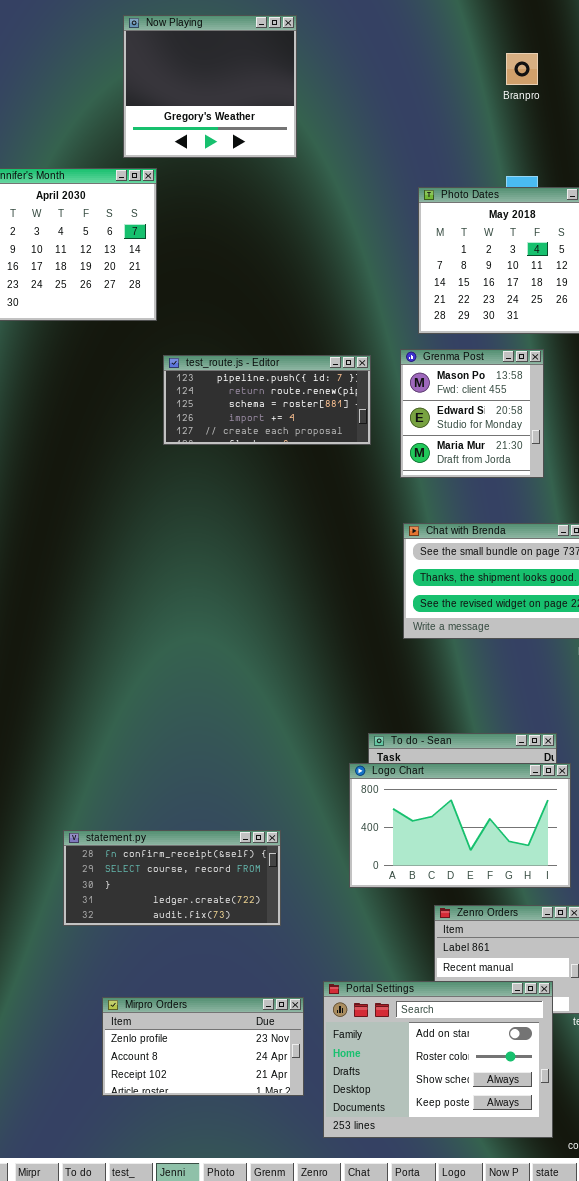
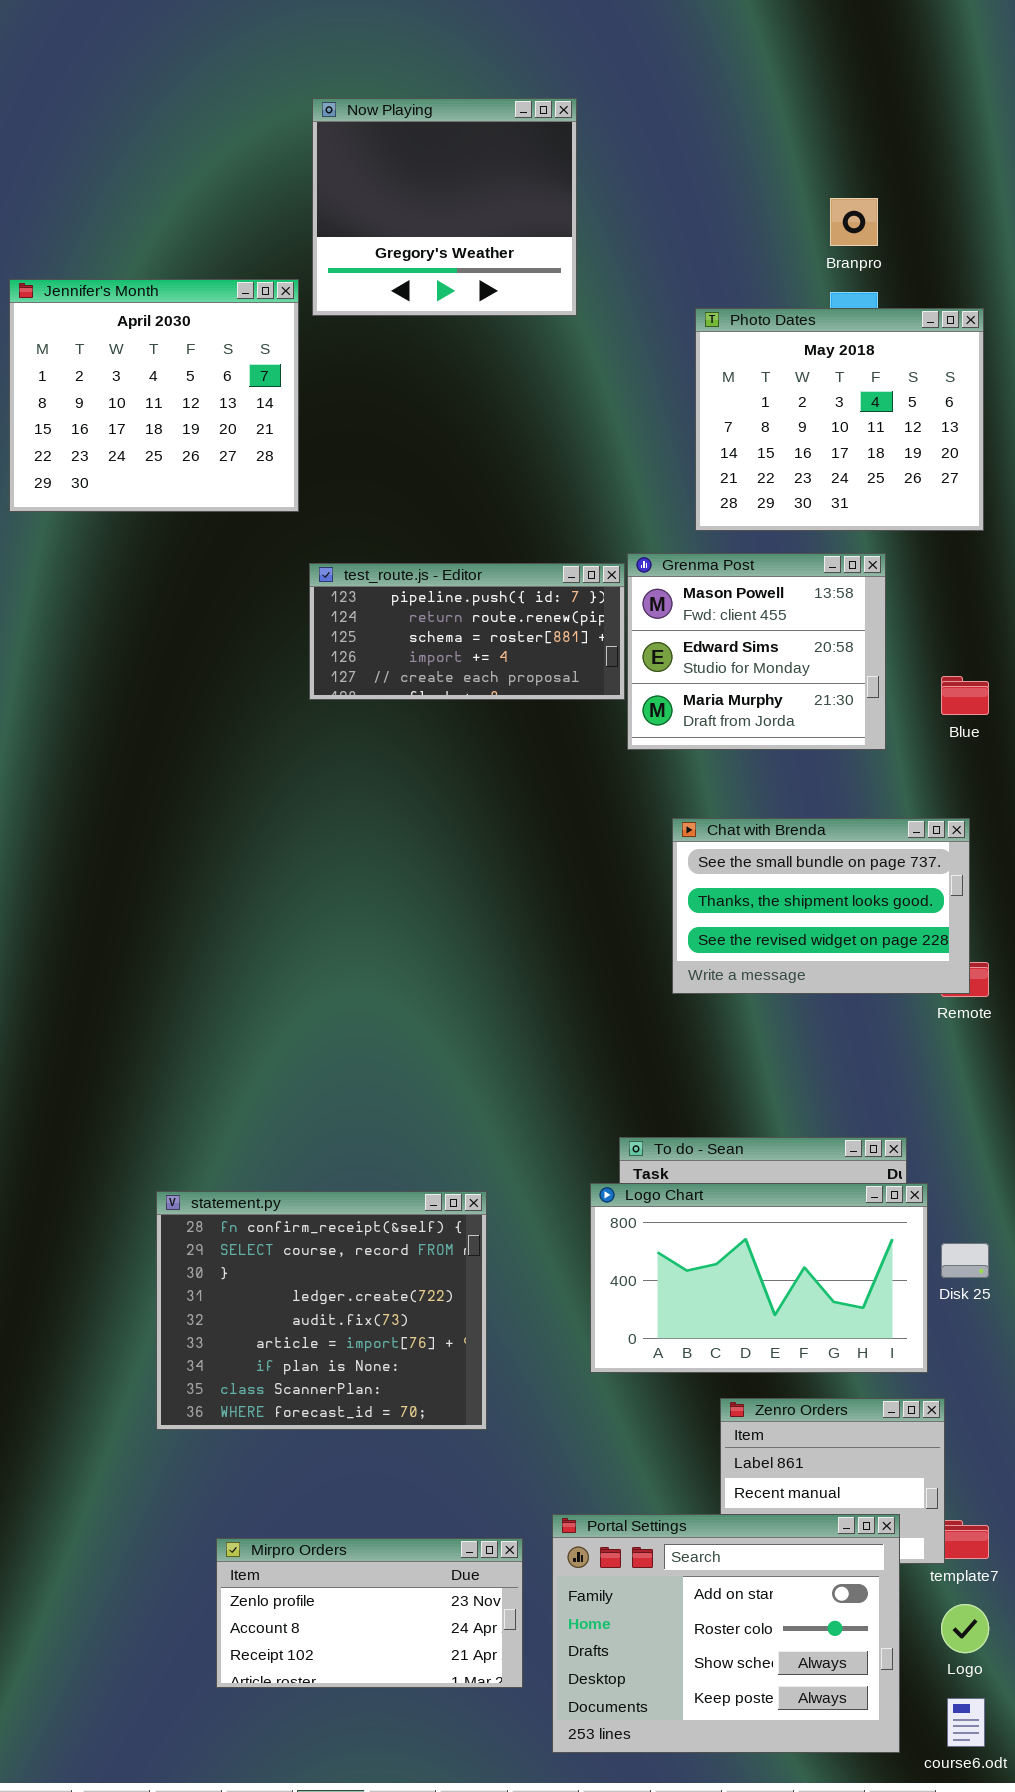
Now Playing: [123,15,297,158] -> [312,98,577,316], moved
Branpro: [506,53,538,85] -> [830,198,878,246], moved
Grenma Post: [400,349,544,478] -> [627,553,886,750], resized
statement.py: [63,830,281,926] -> [156,1191,487,1430], resized

